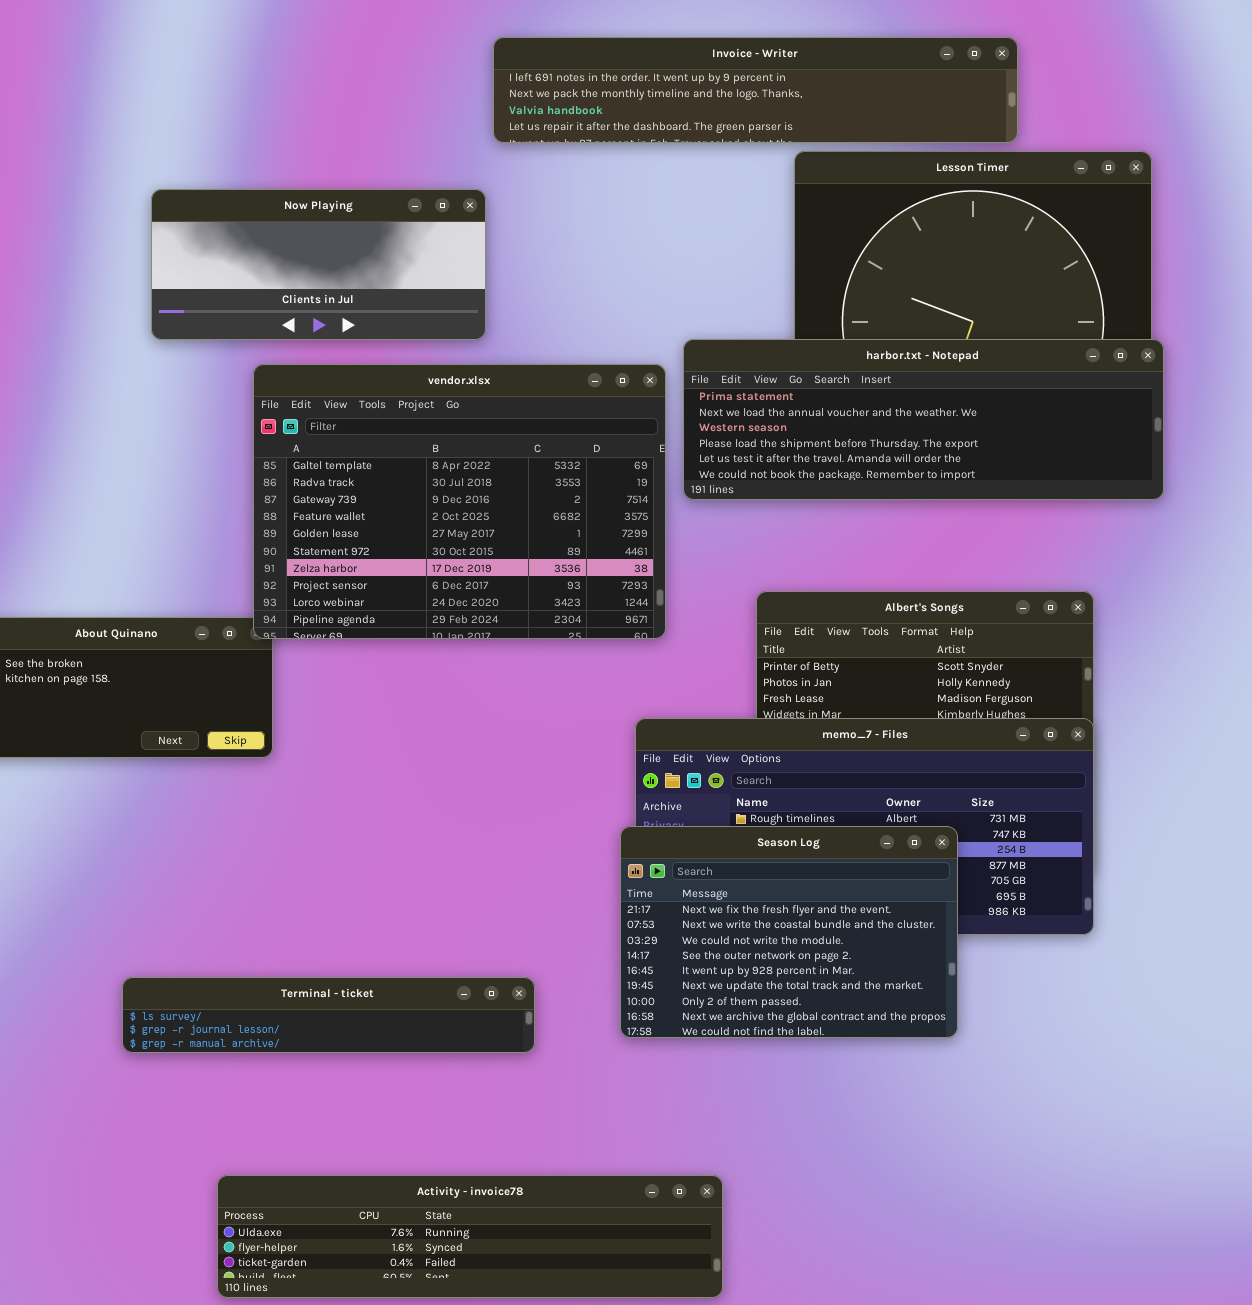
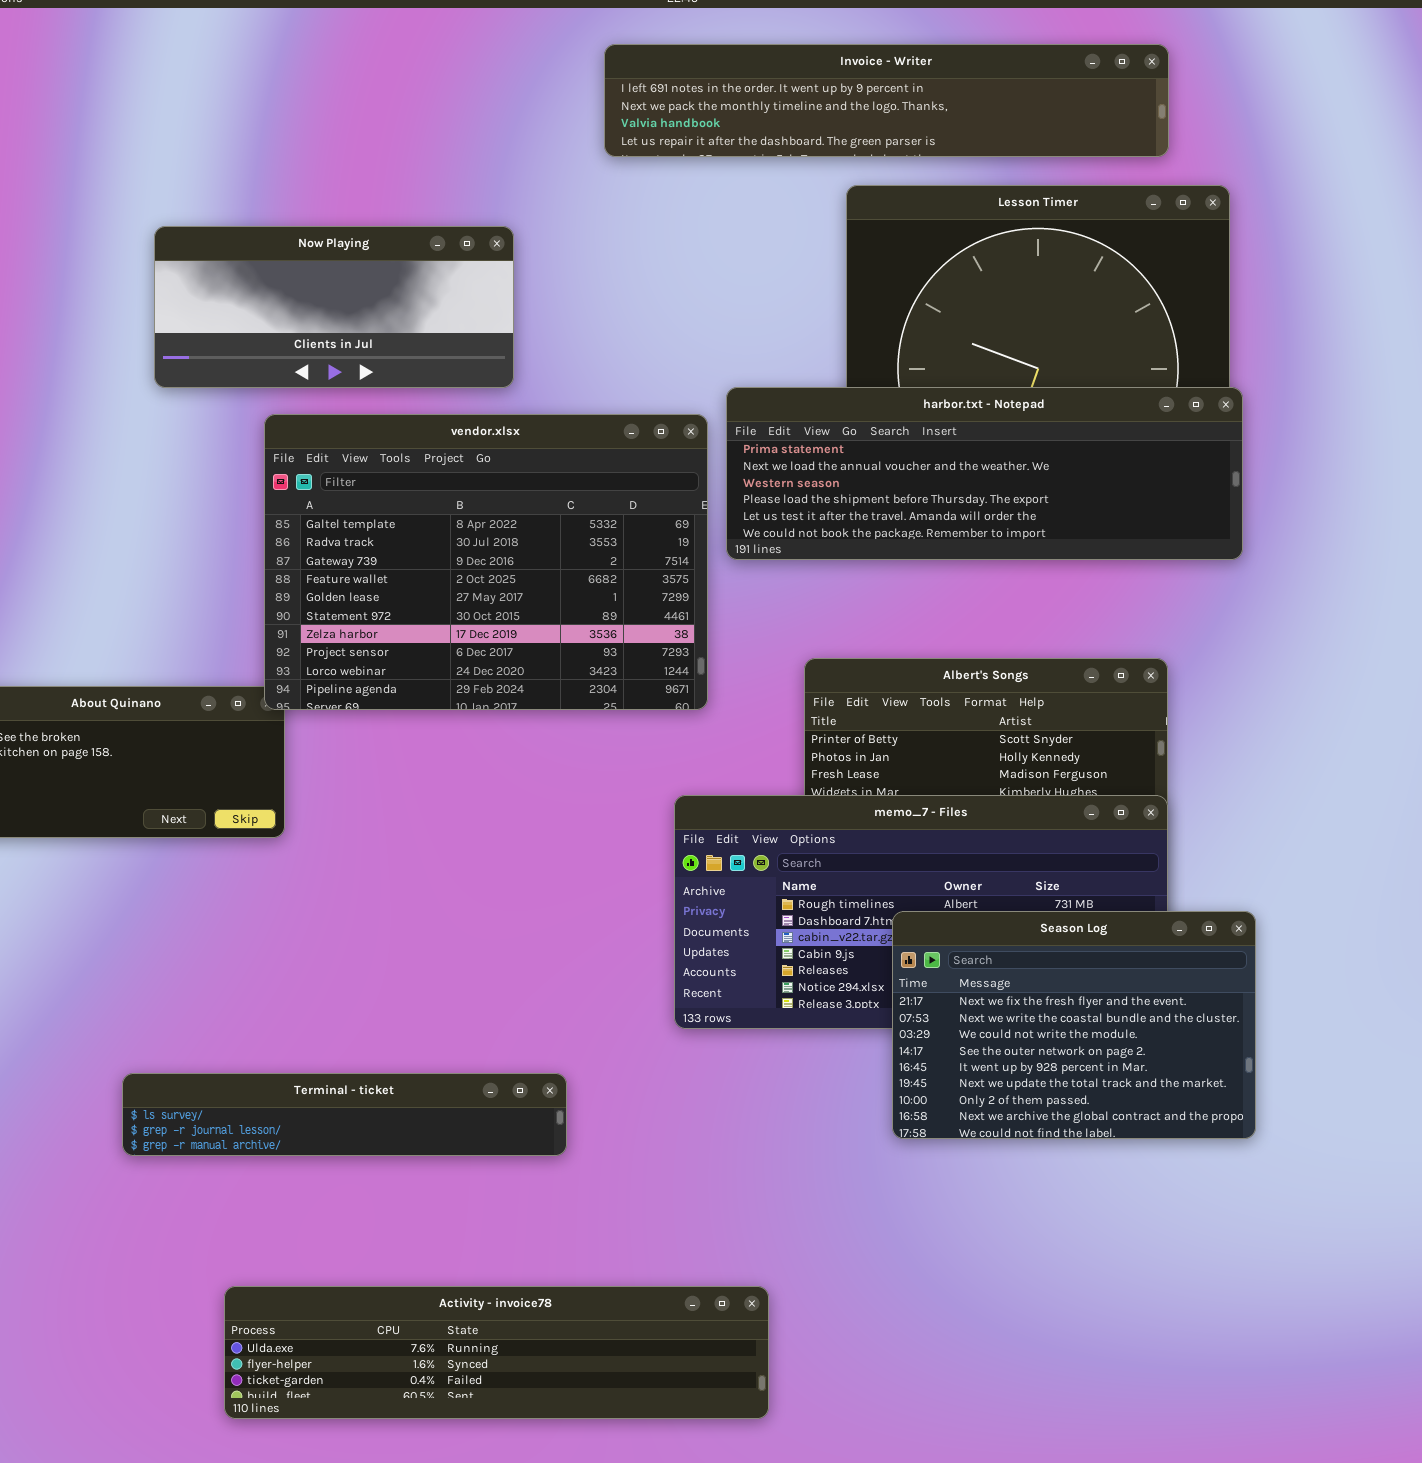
Invoice - Writer: [493,37,1018,143] -> [604,44,1169,157], moved
Season Log: [620,826,958,1038] -> [892,911,1256,1139], moved

